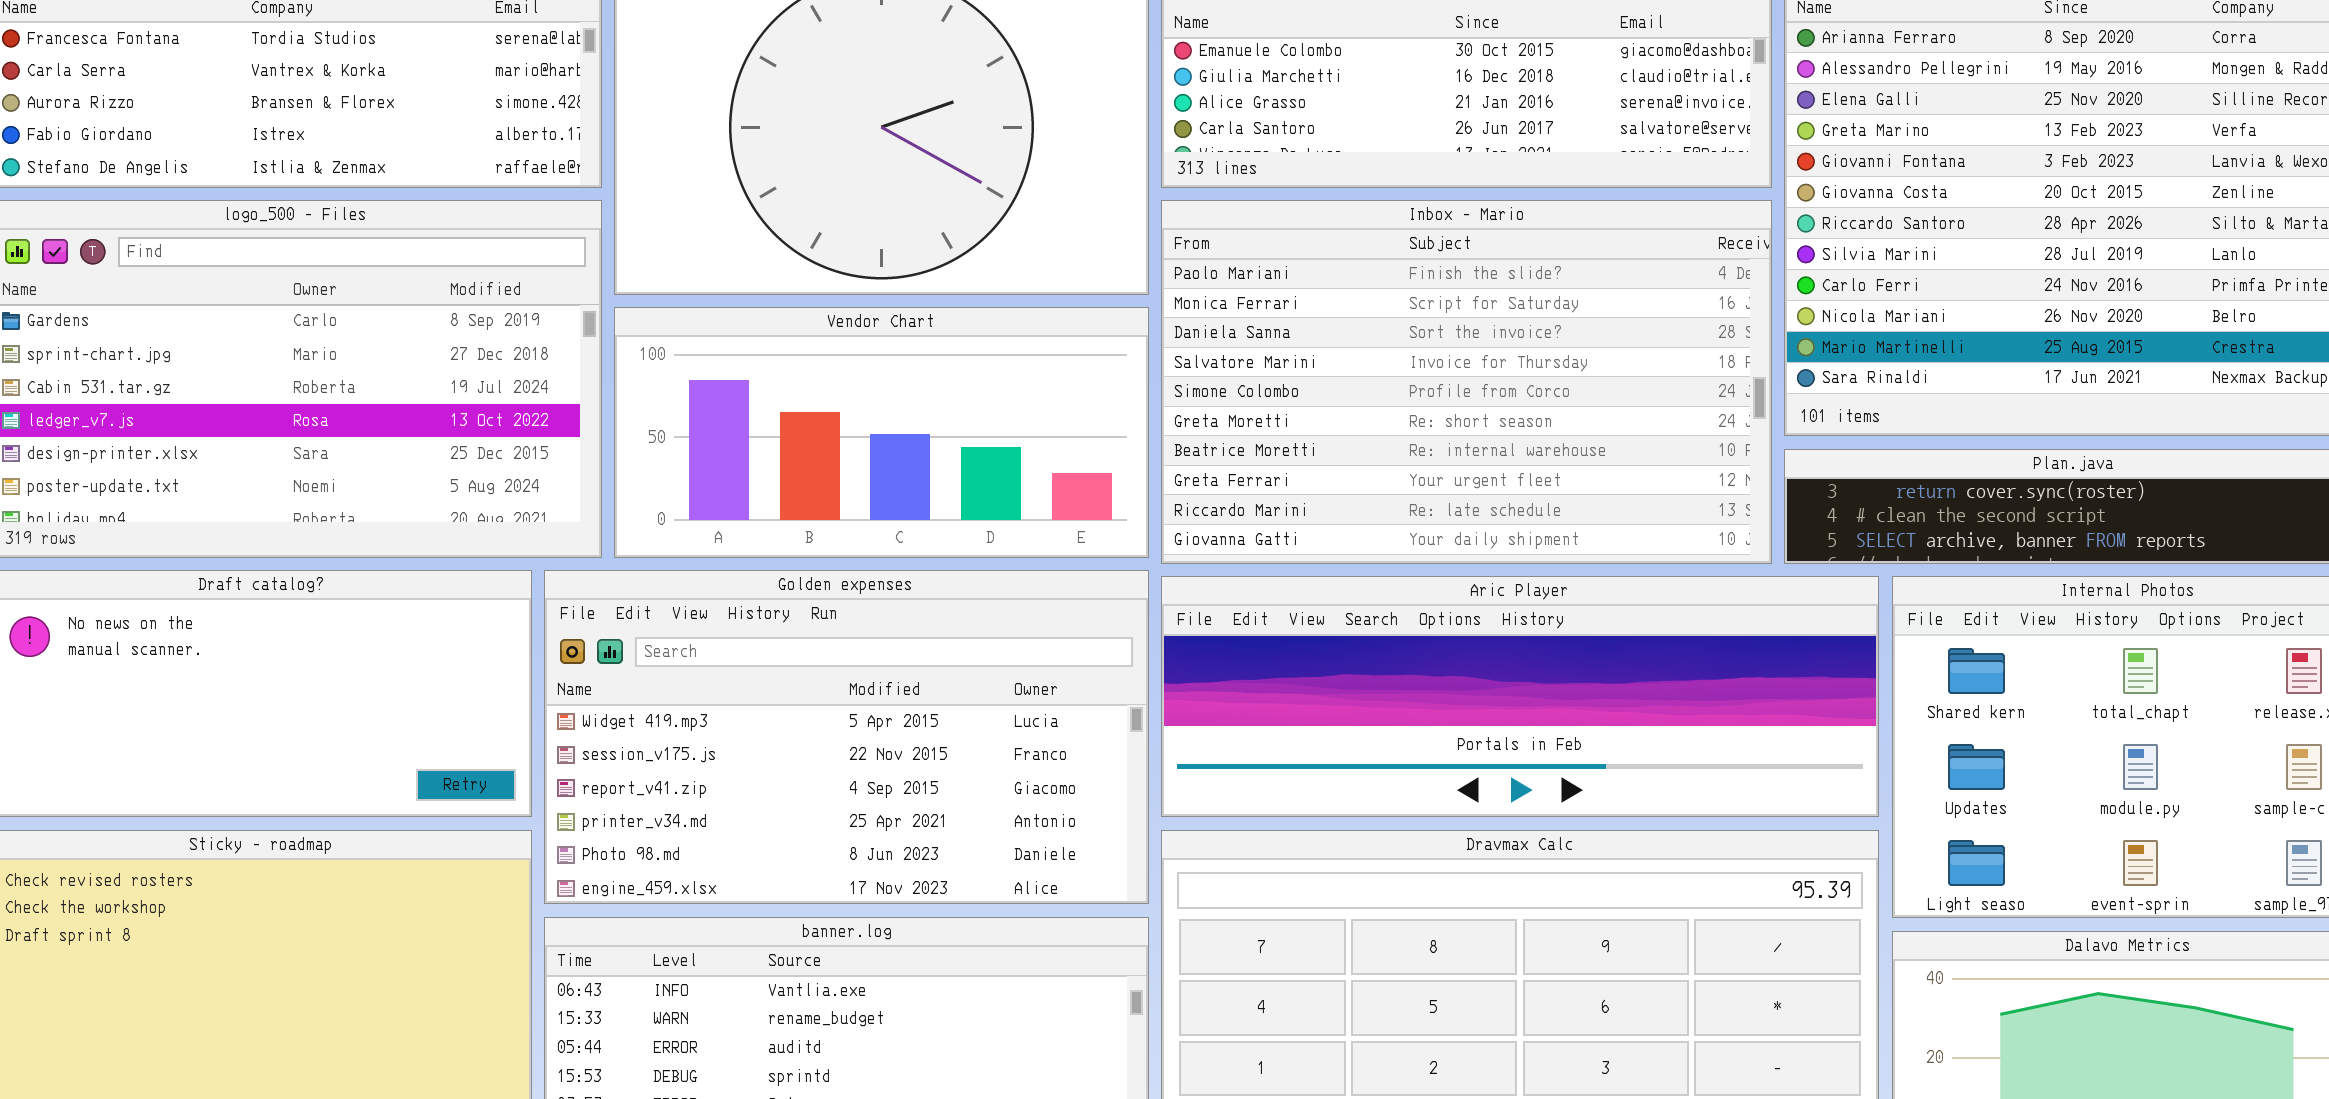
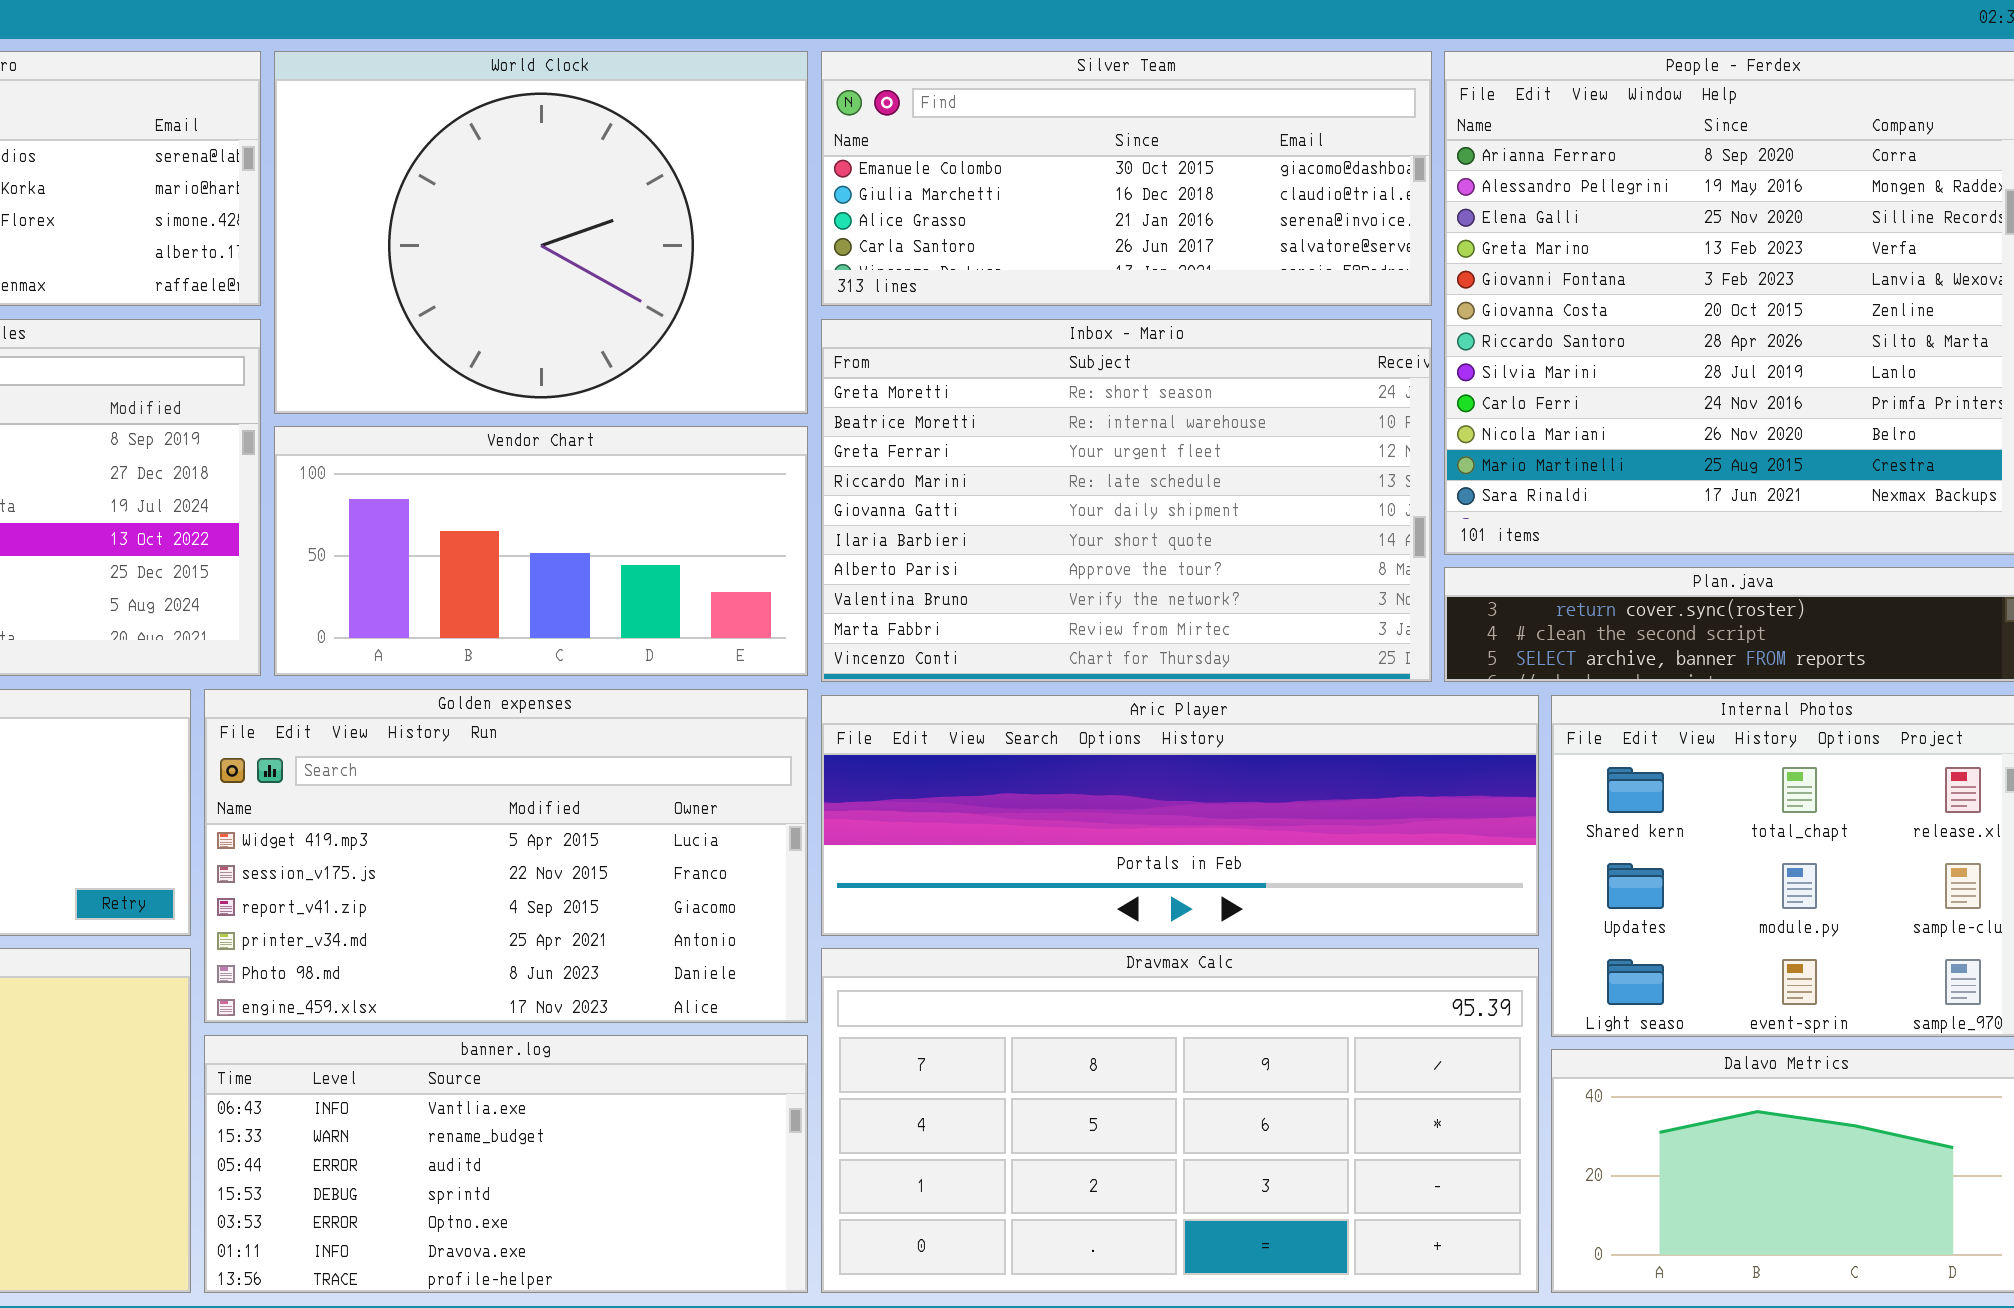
Inbox - Mario: [1161,200,1772,564] -> [821,319,1432,682], scrolled down 5 rows

